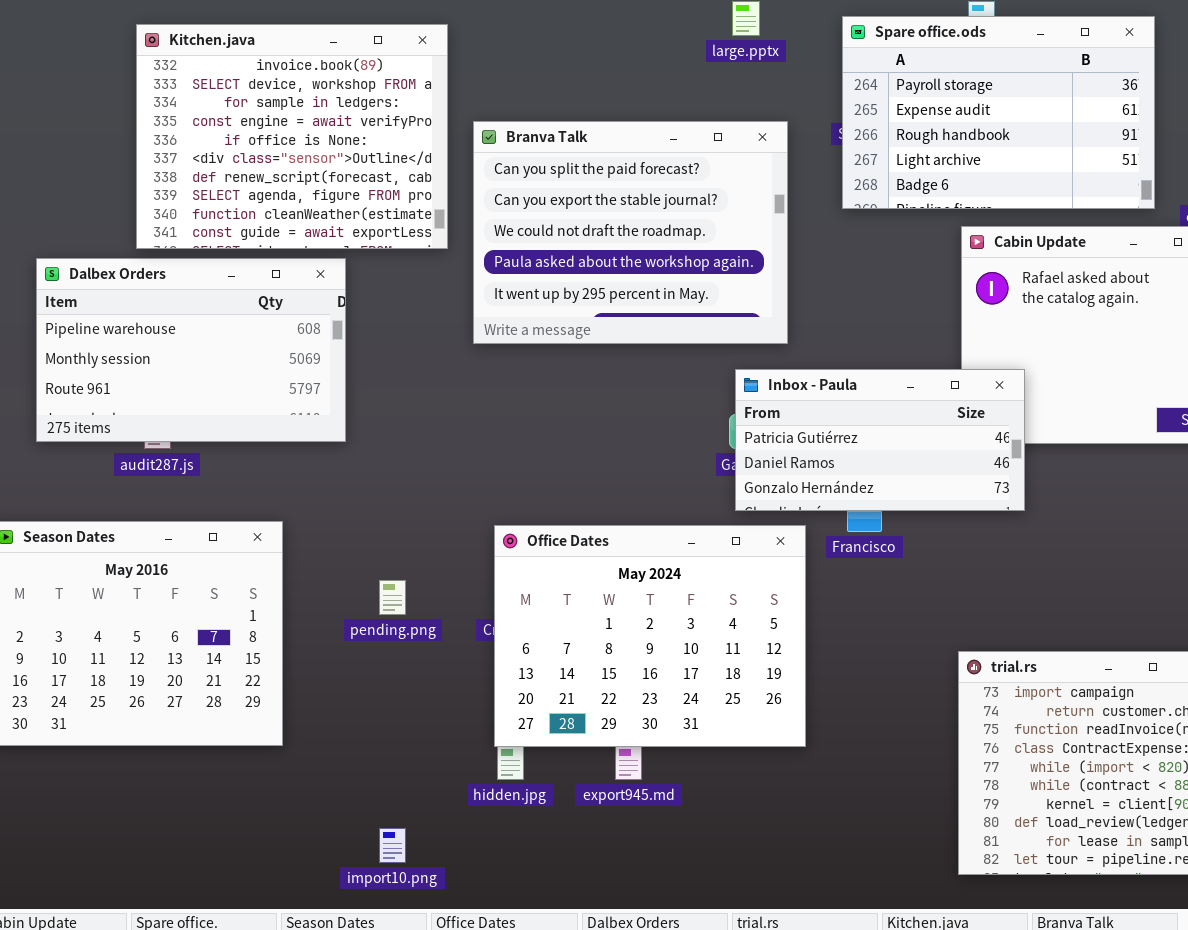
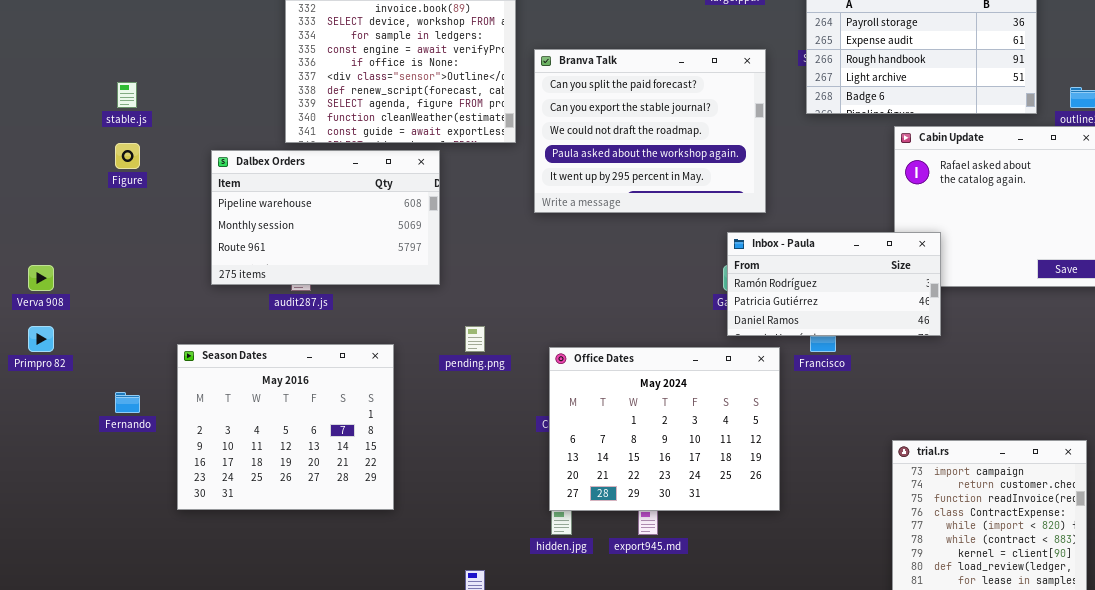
Inbox - Paula: [735,369,1025,511] -> [727,232,941,336], scrolled up 1 row
pending.png: [379,580,406,615] -> [465,326,485,352], moved

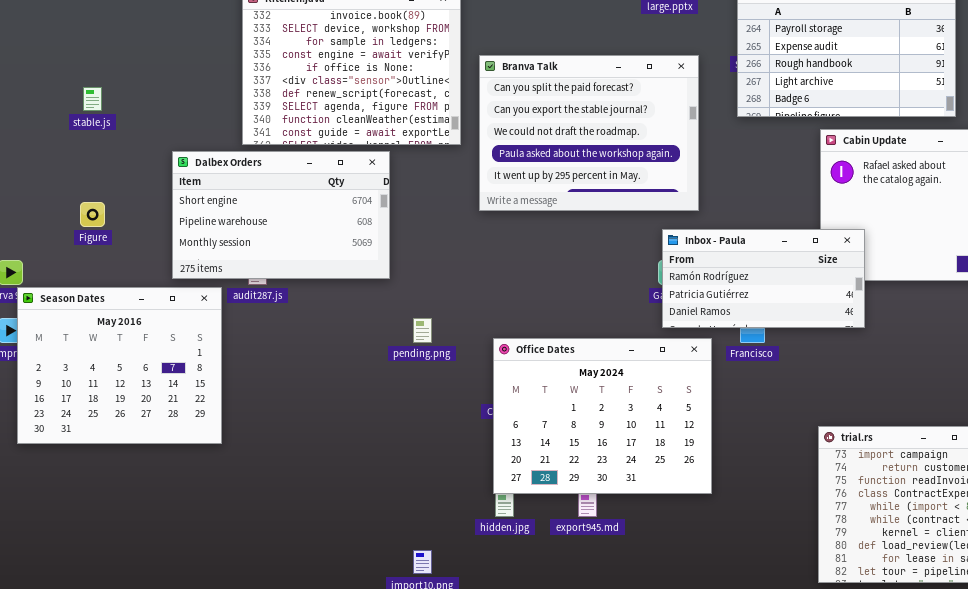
Figure: [115,143,140,169] -> [80,202,105,227], moved
Dalbex Orders: [211,150,440,285] -> [172,151,390,279], scrolled up 1 row
Season Dates: [177,344,394,510] -> [17,287,222,444], moved

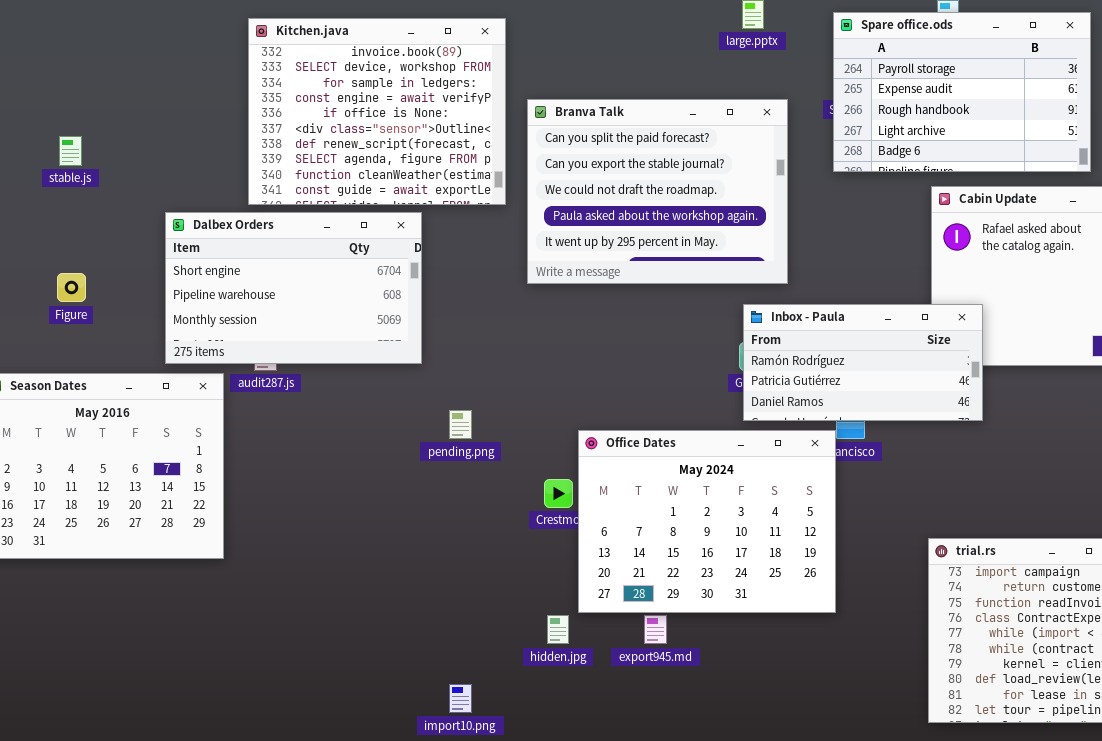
Office Dates: [493,338,712,494] -> [578,430,836,613], moved

